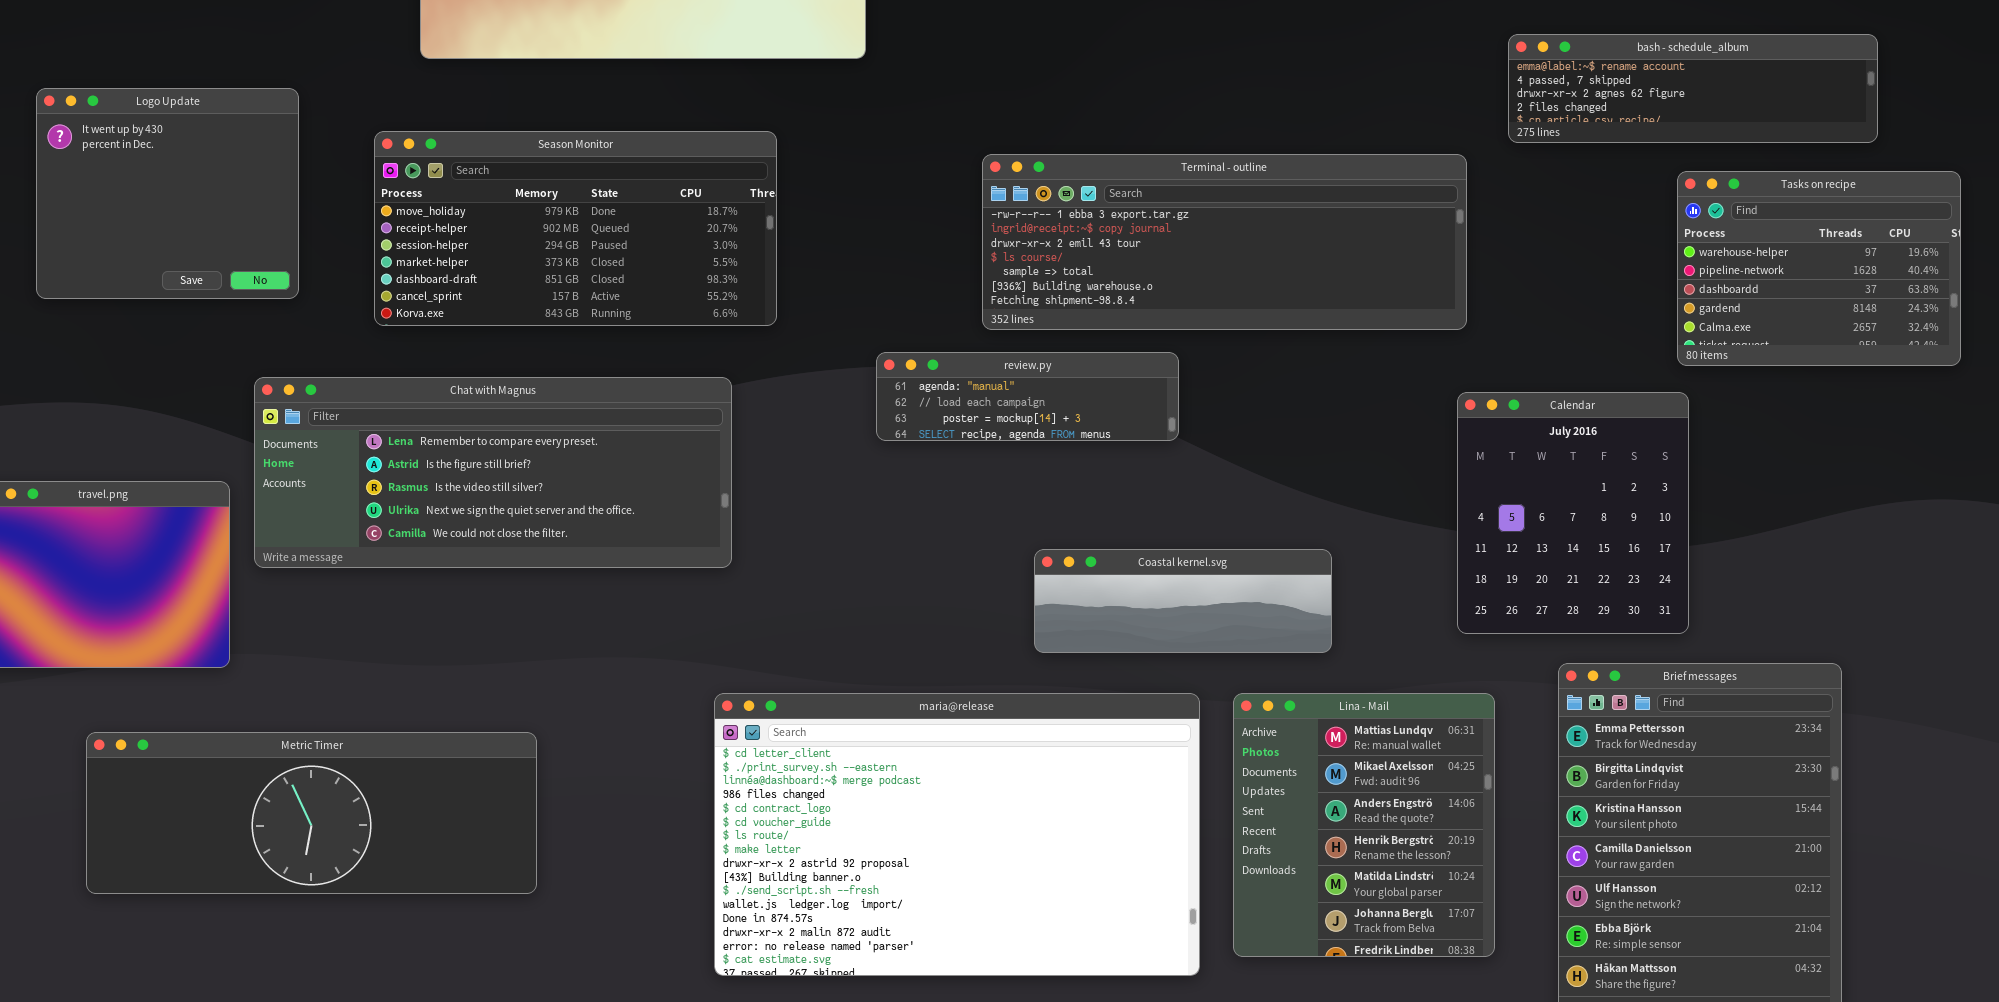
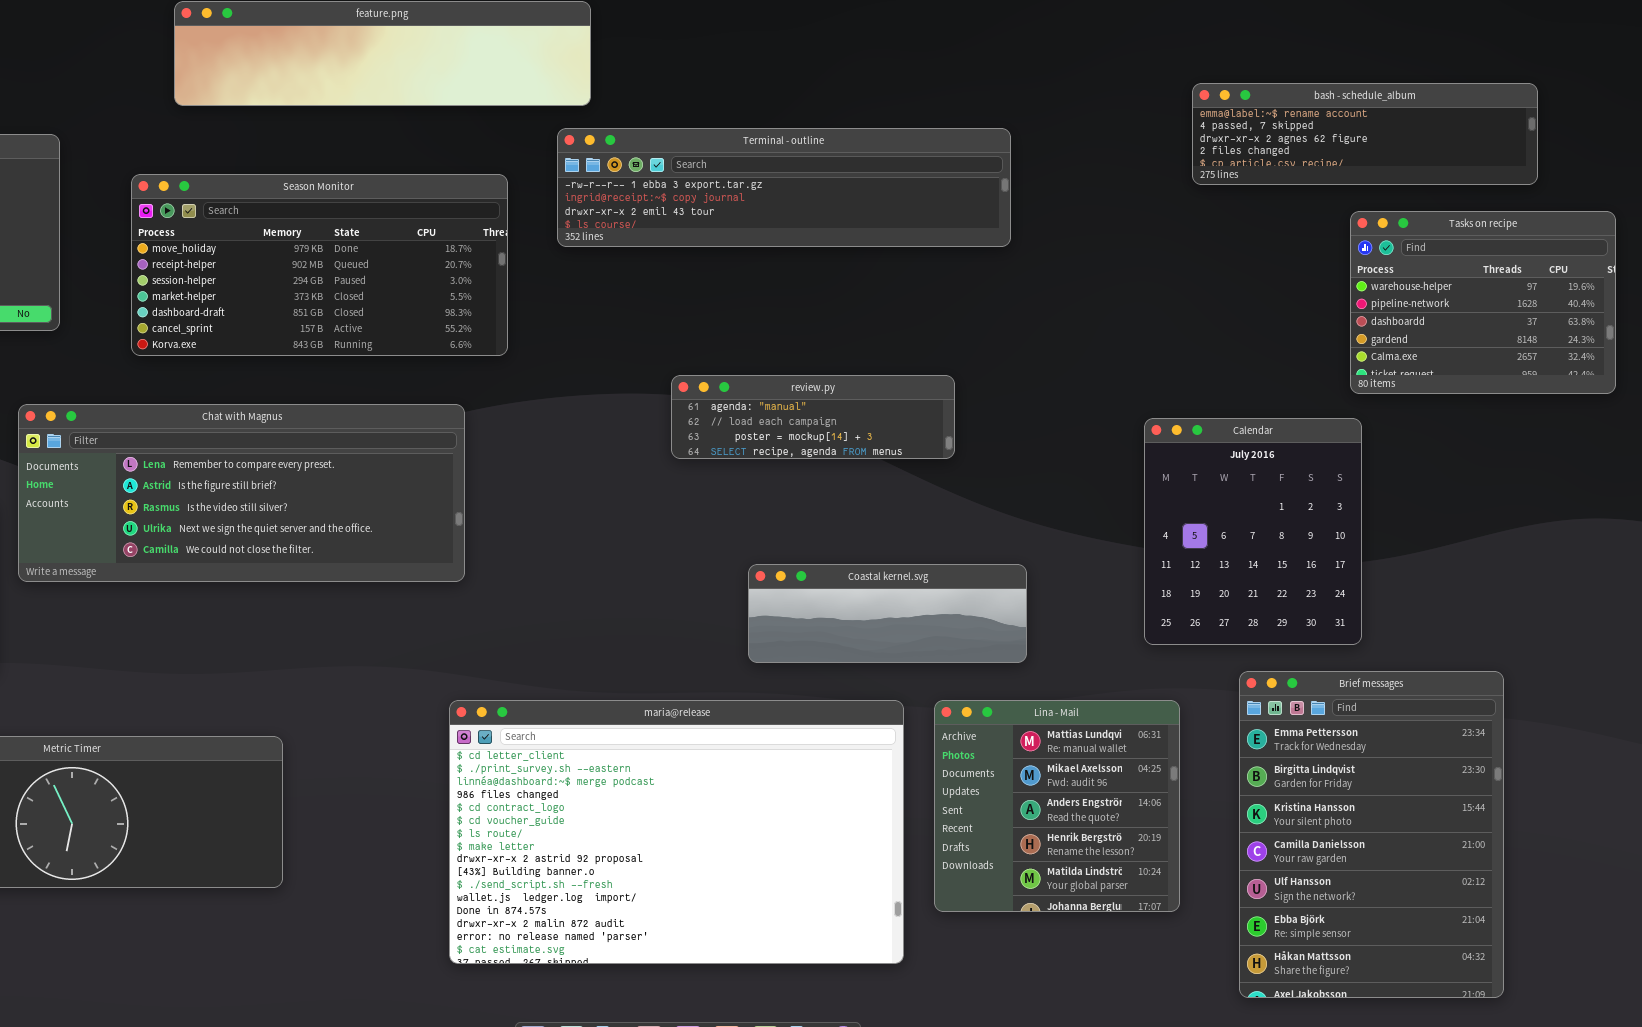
Terminal - outline: [982,154,1467,330] -> [557,128,1011,247], moved, resized
review.py: [876,352,1179,441] -> [671,375,955,459], moved
Lina - Mail: [1233,693,1495,957] -> [934,700,1180,912], resized

